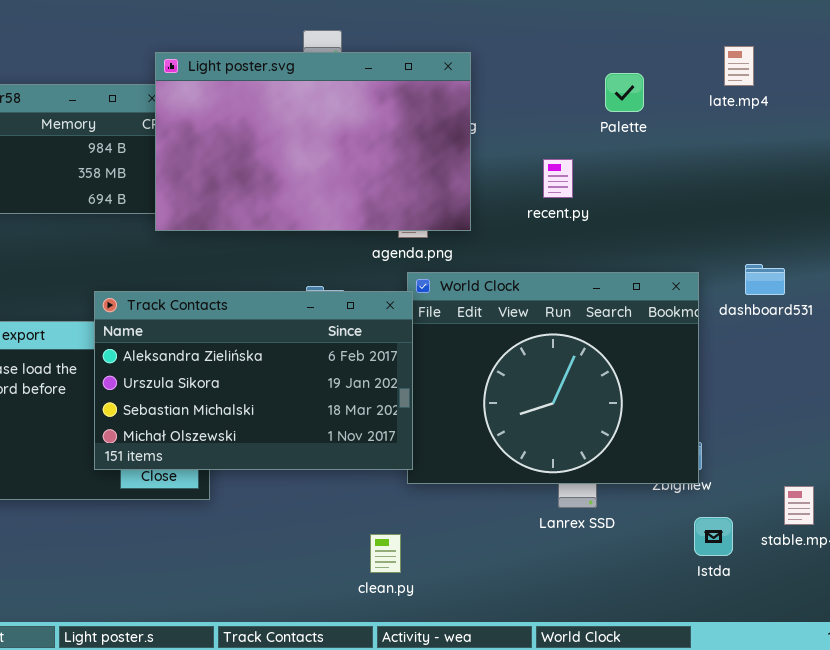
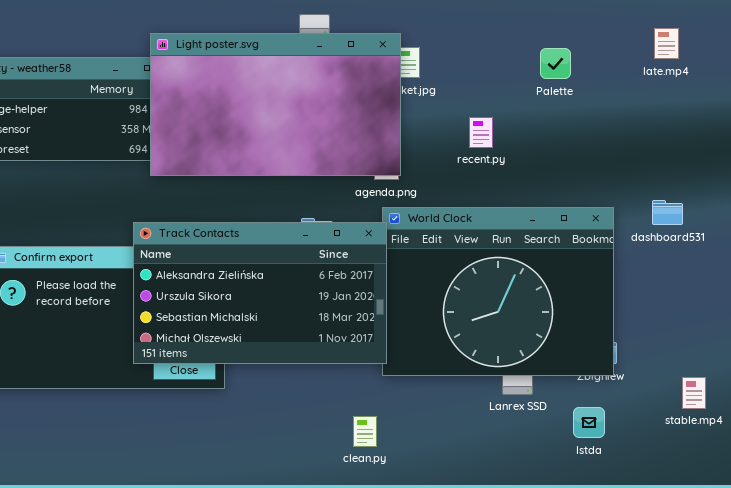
late.mp4: [724,46,754,86] -> [654,28,679,59], moved
Light poster.svg: [155,52,471,231] -> [150,33,401,176], moved
recent.py: [543,159,573,198] -> [469,117,493,148], moved
Istda: [694,517,733,556] -> [573,407,605,438], moved

